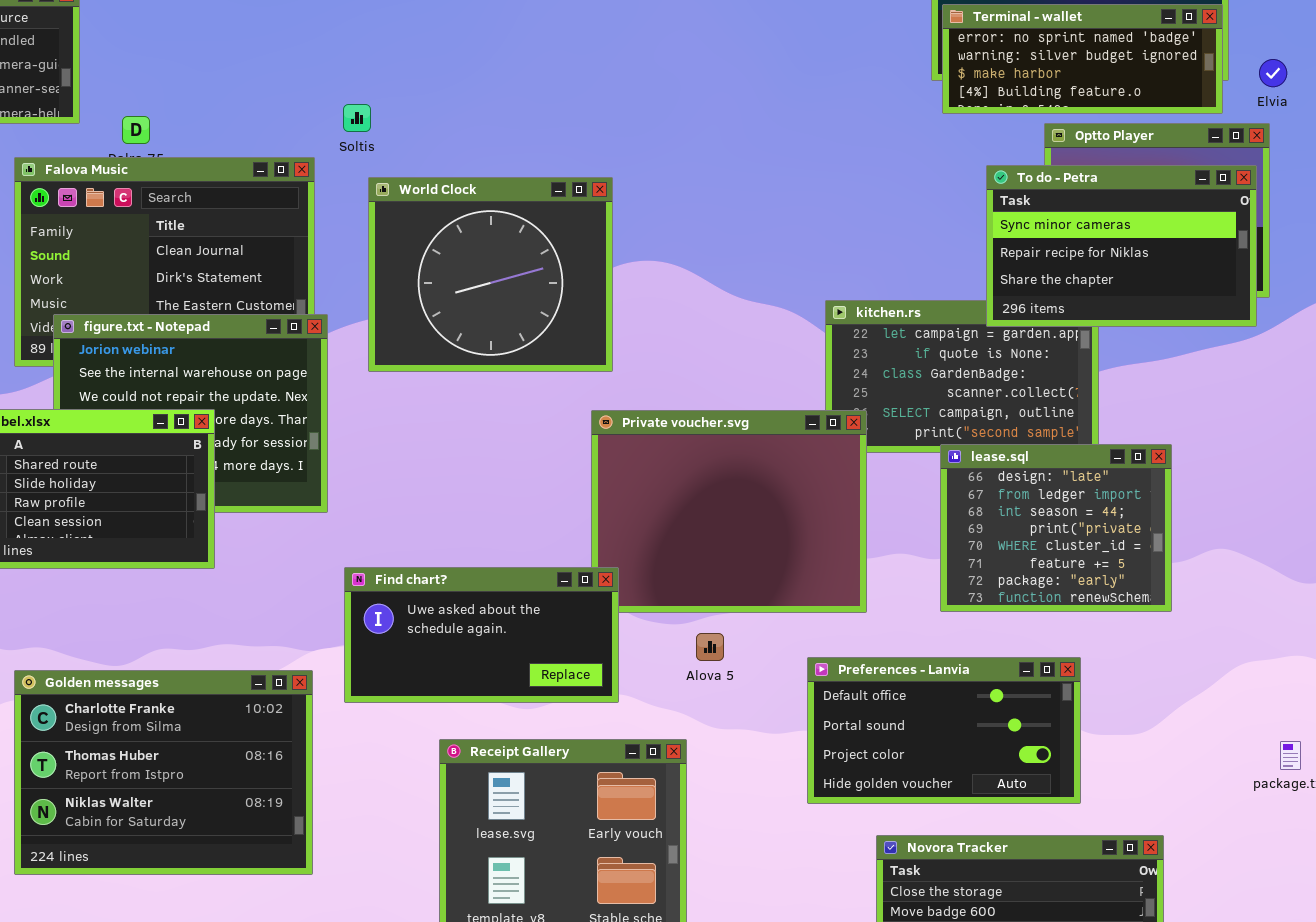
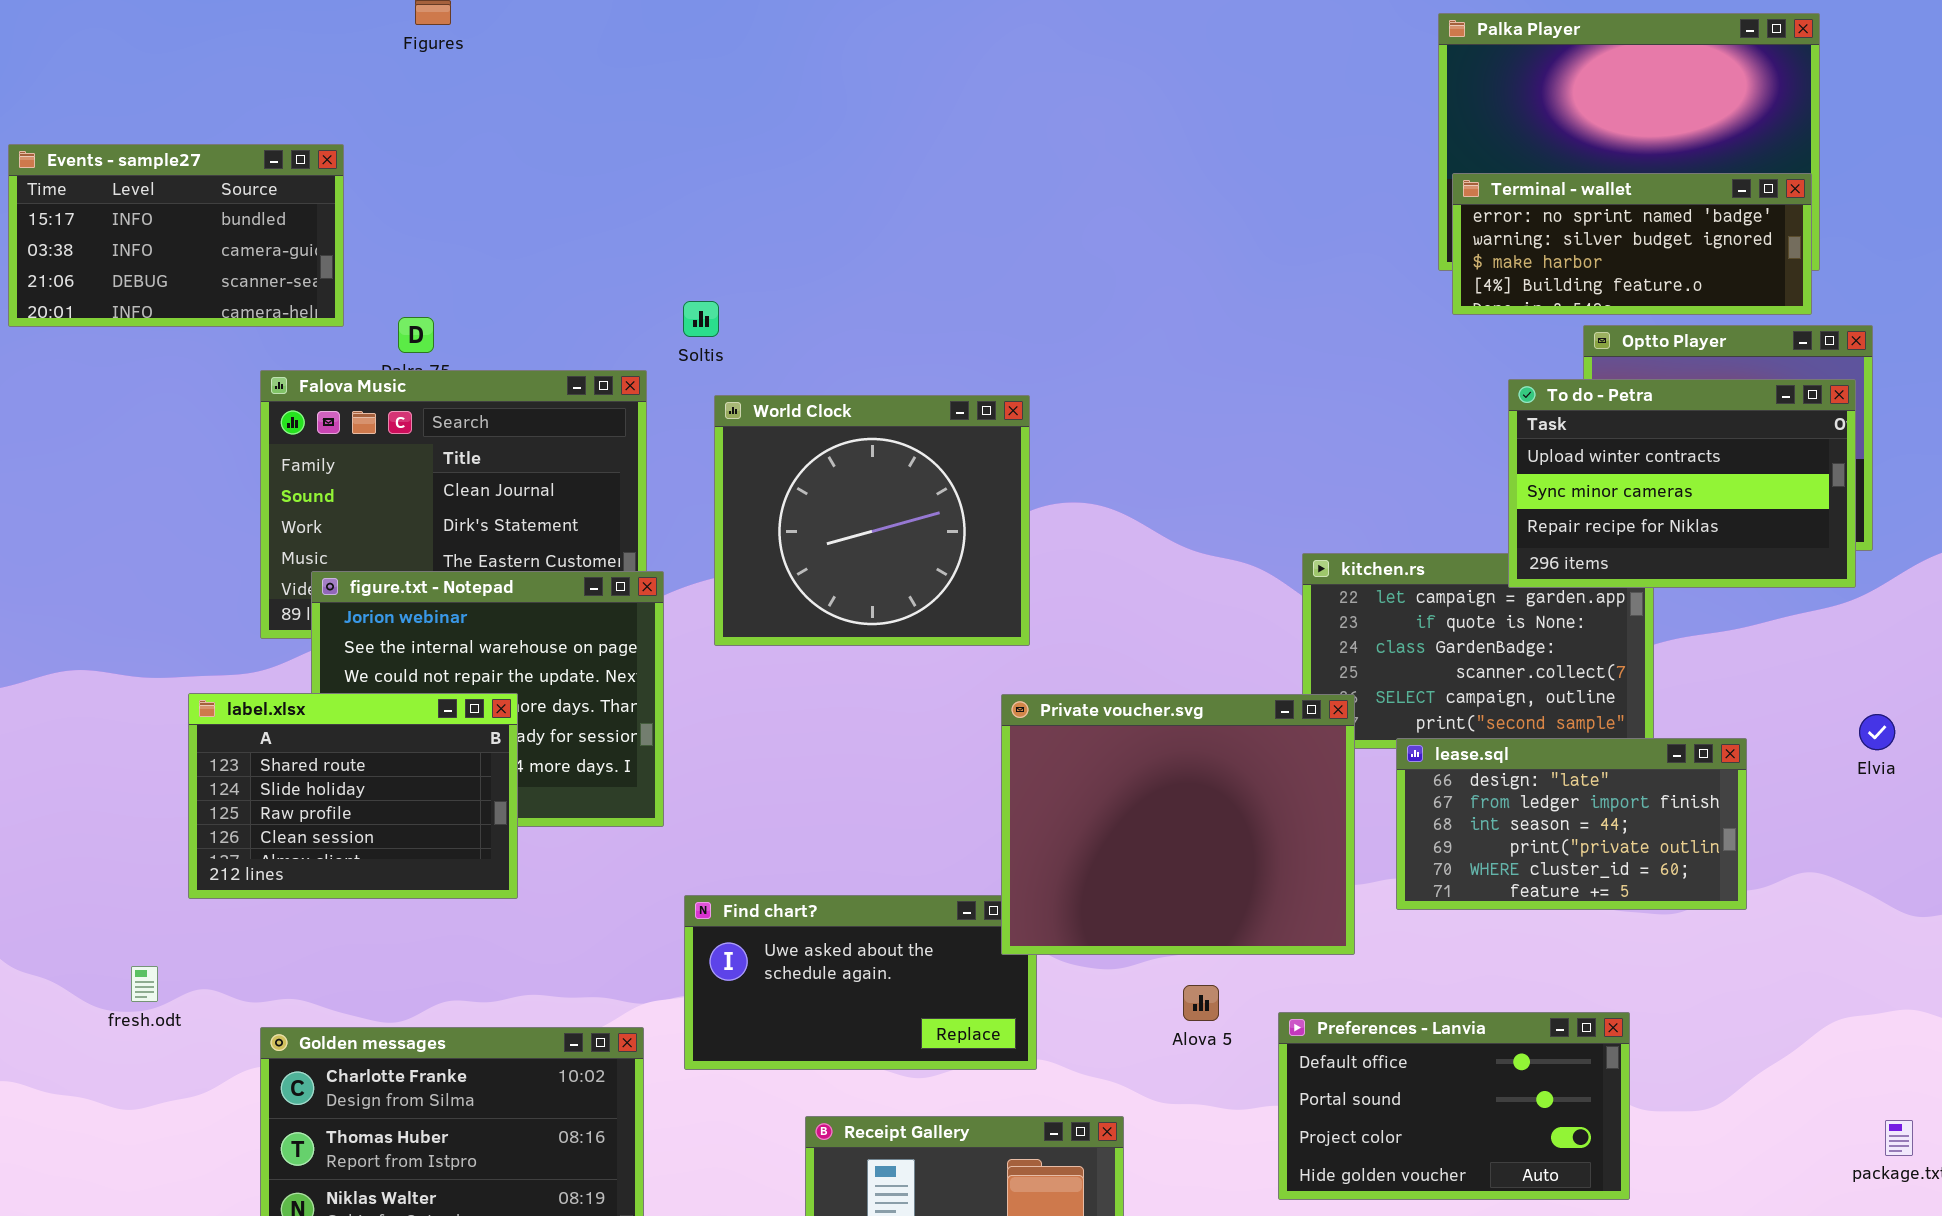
Elvia: [1259,59,1287,87] -> [1859,714,1895,750], moved
To do - Petra: [986,165,1257,327] -> [1508,379,1856,588], scrolled up 1 row
Private voucher.svg: [591,410,867,613] -> [1001,694,1355,955], raised
lease.sql: [940,444,1172,612] -> [1396,738,1747,910], resized
Alova 5: [696,633,724,661] -> [1183,985,1219,1021], moved

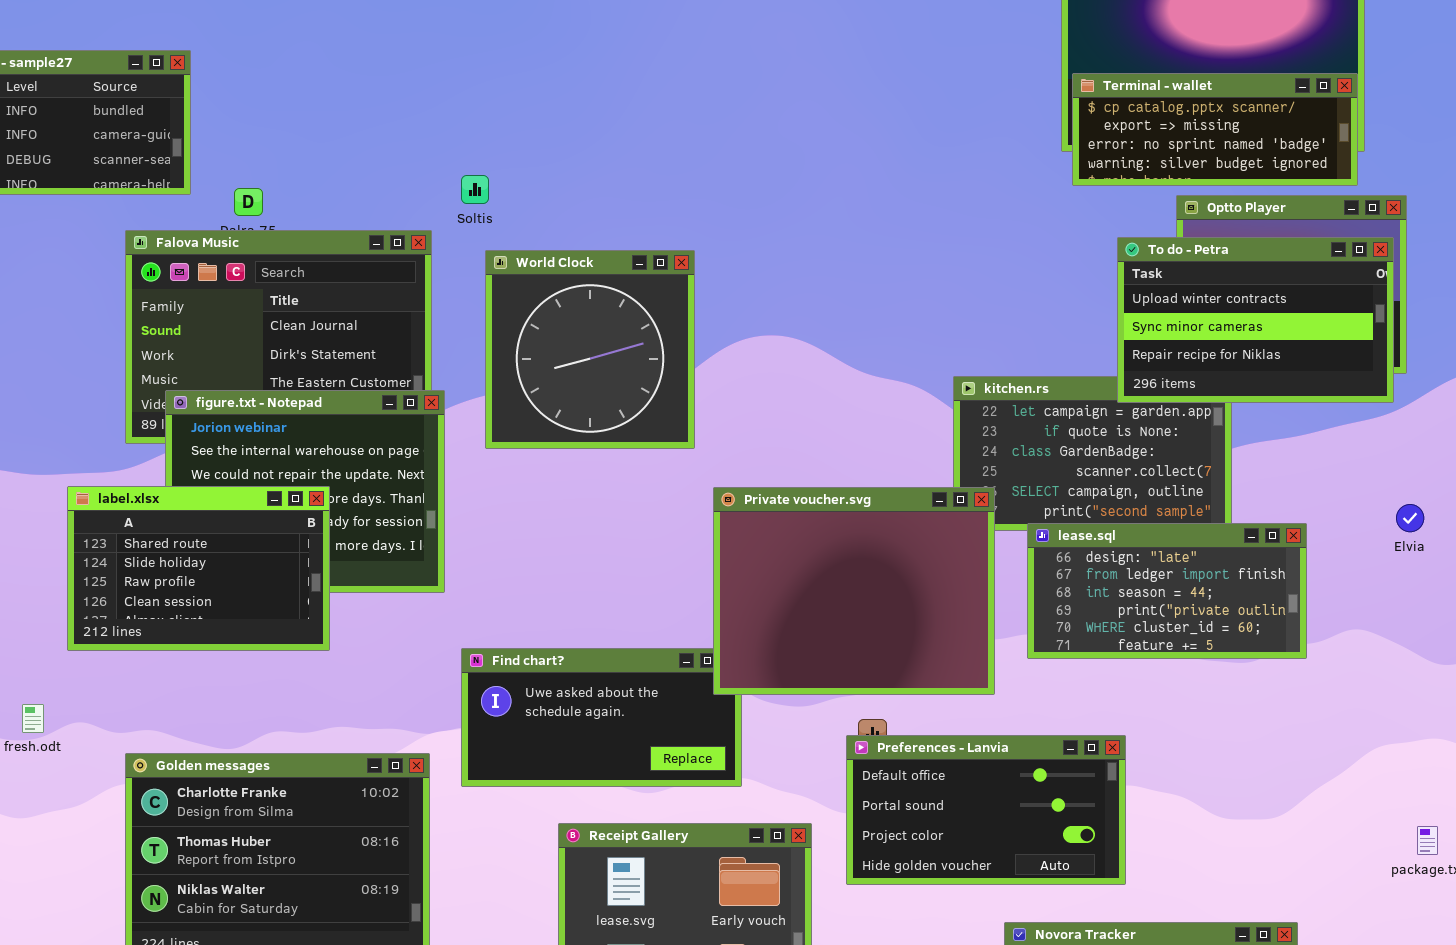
Terminal - wallet: [1452,173,1812,315] -> [1072,73,1358,186], scrolled up 2 rows
World Clock: [714,395,1030,646] -> [485,250,695,449], resized
Preferences - Lanvia: [1278,1012,1630,1200] -> [846,735,1126,885], moved

